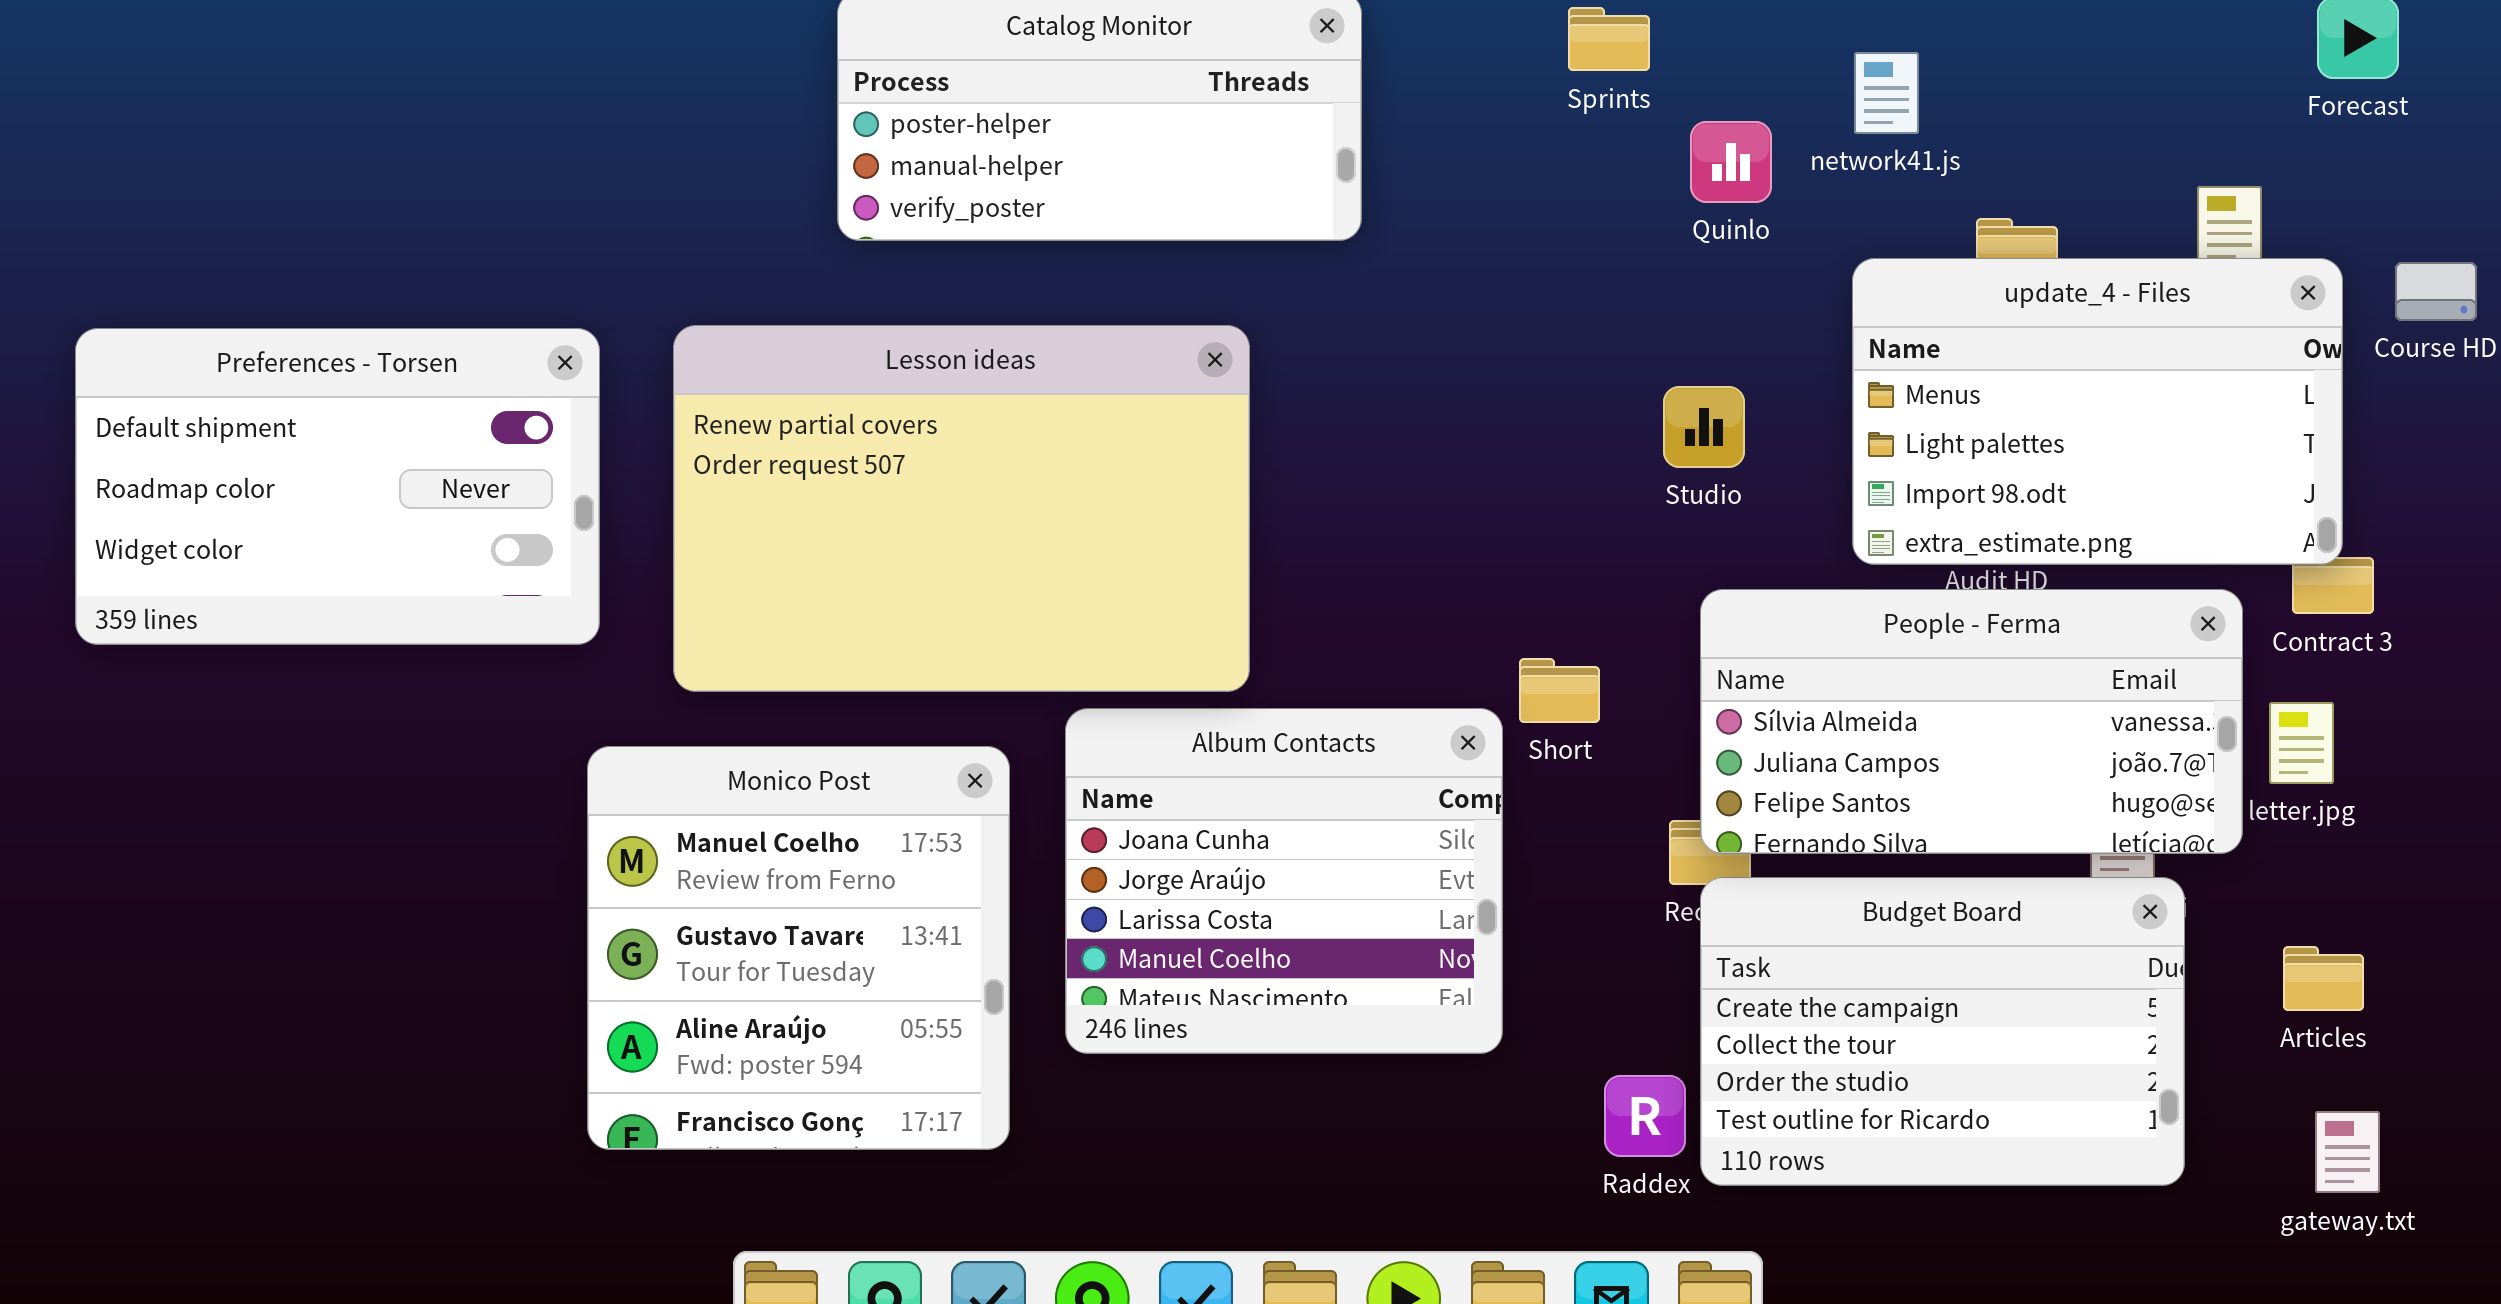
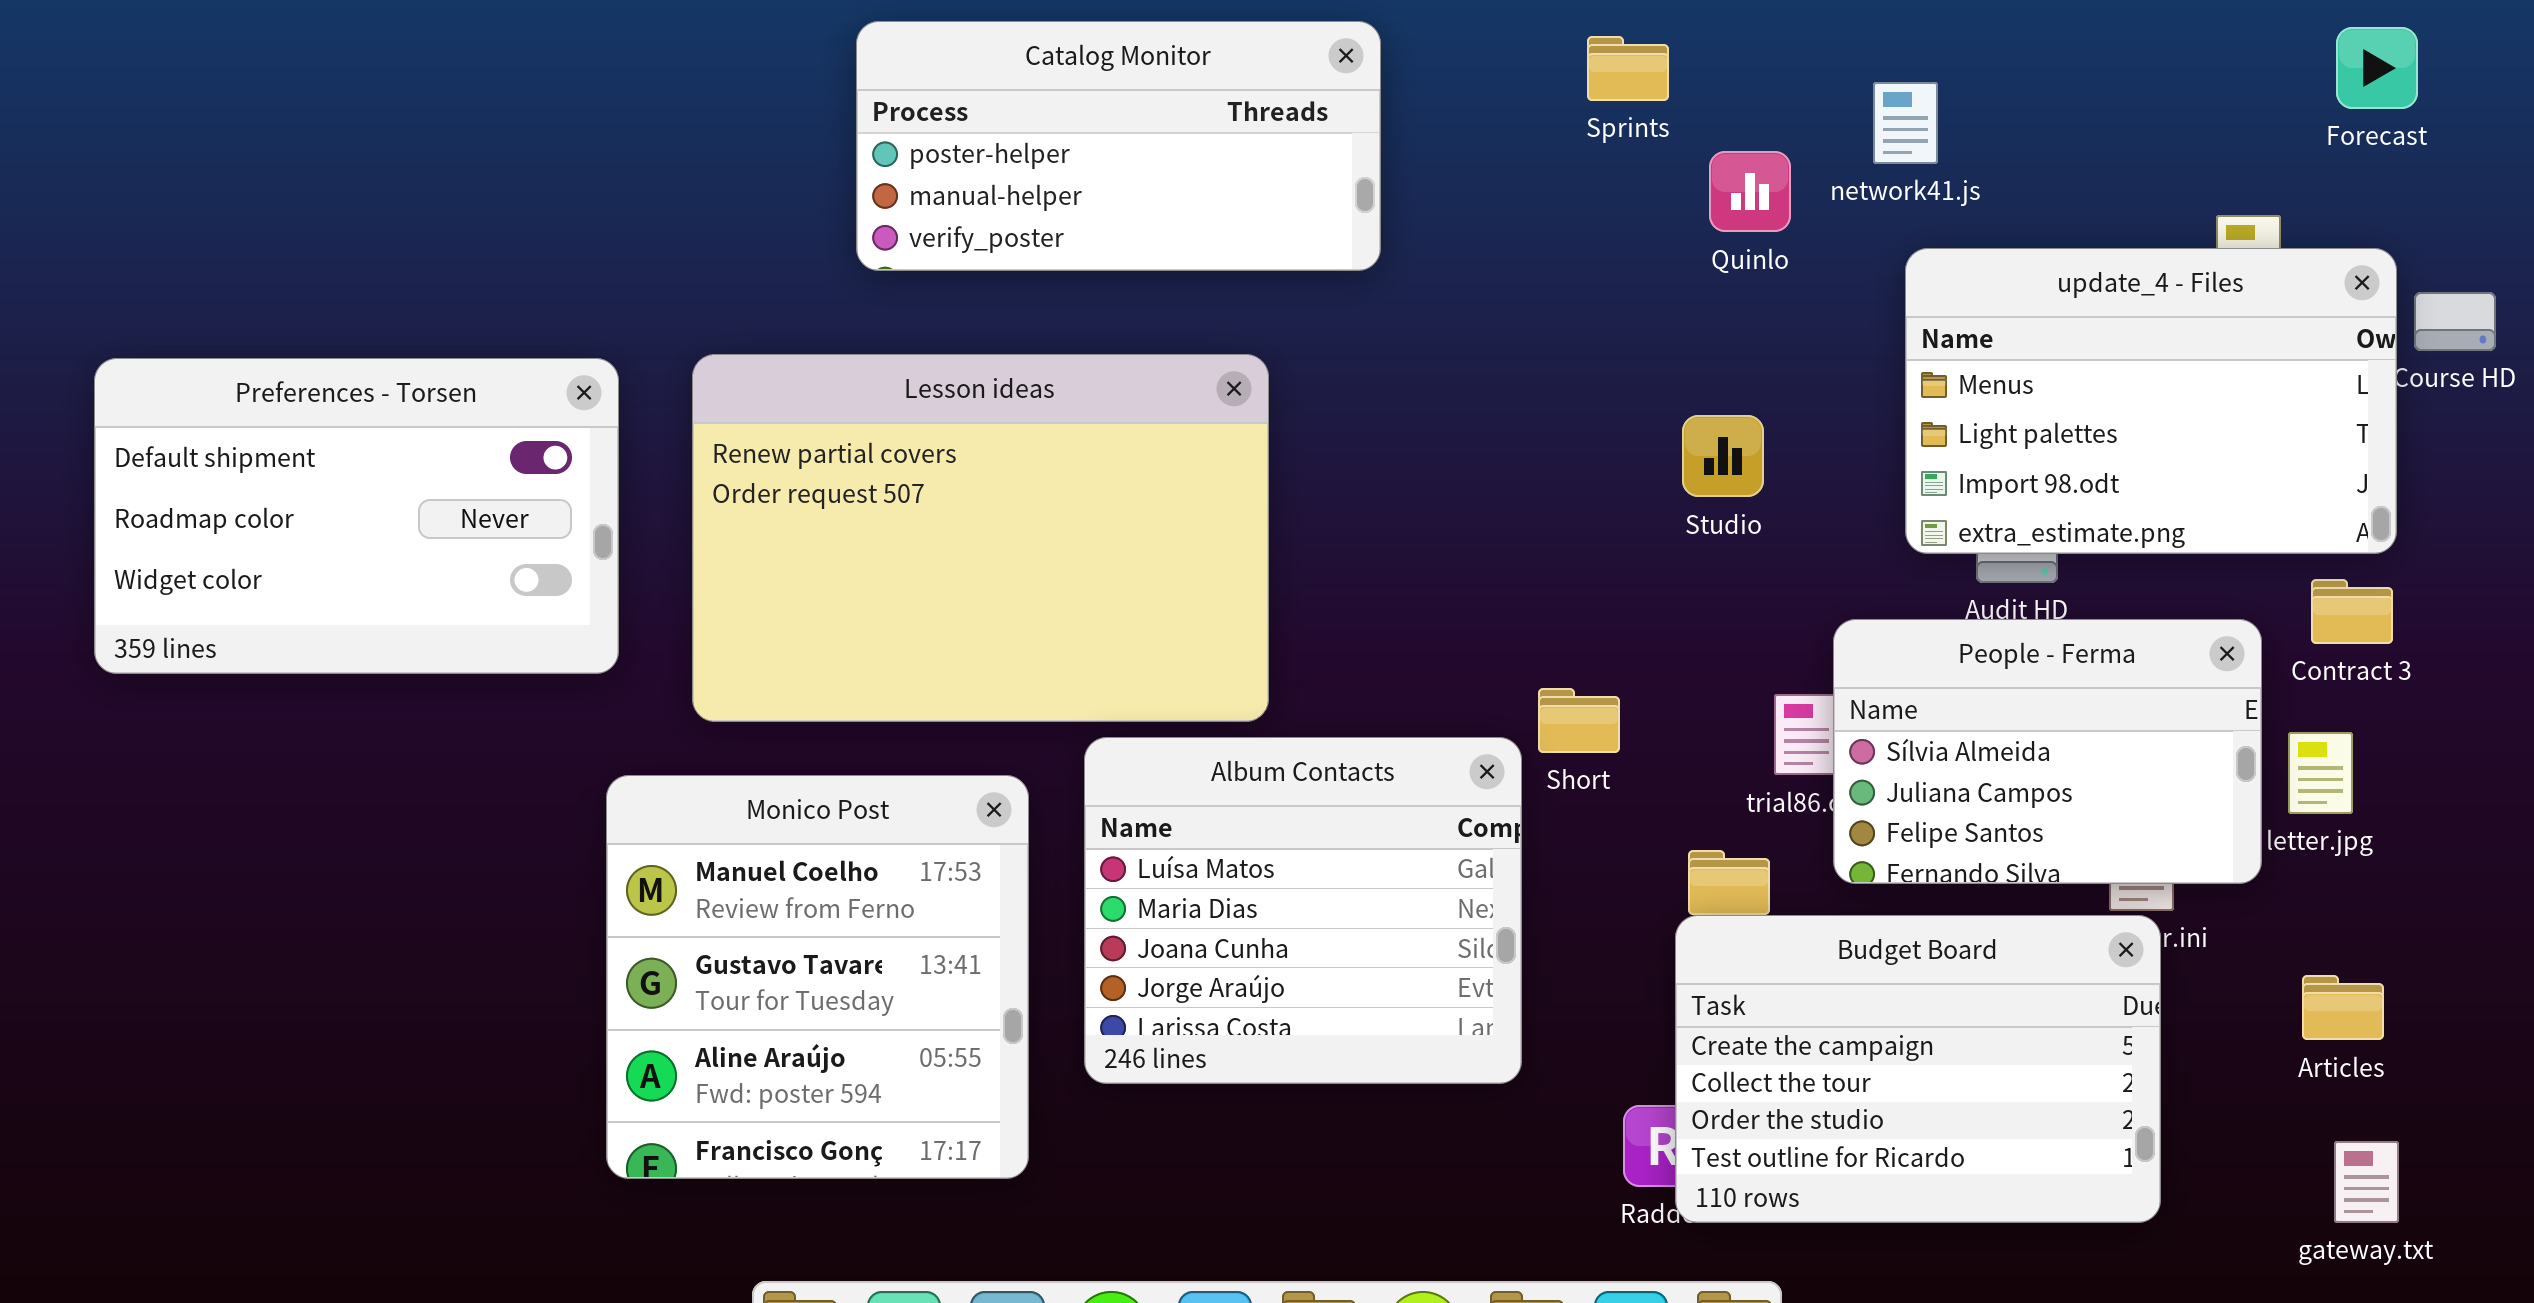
update_4 - Files: [1852,258,2343,565] -> [1905,248,2397,554], moved
People - Ferma: [1700,589,2243,854] -> [1833,619,2262,884], resized
Album Contacts: [1065,708,1503,1054] -> [1084,737,1522,1084], scrolled up 2 rows
Budget Board: [1700,877,2185,1186] -> [1675,915,2161,1223], moved

